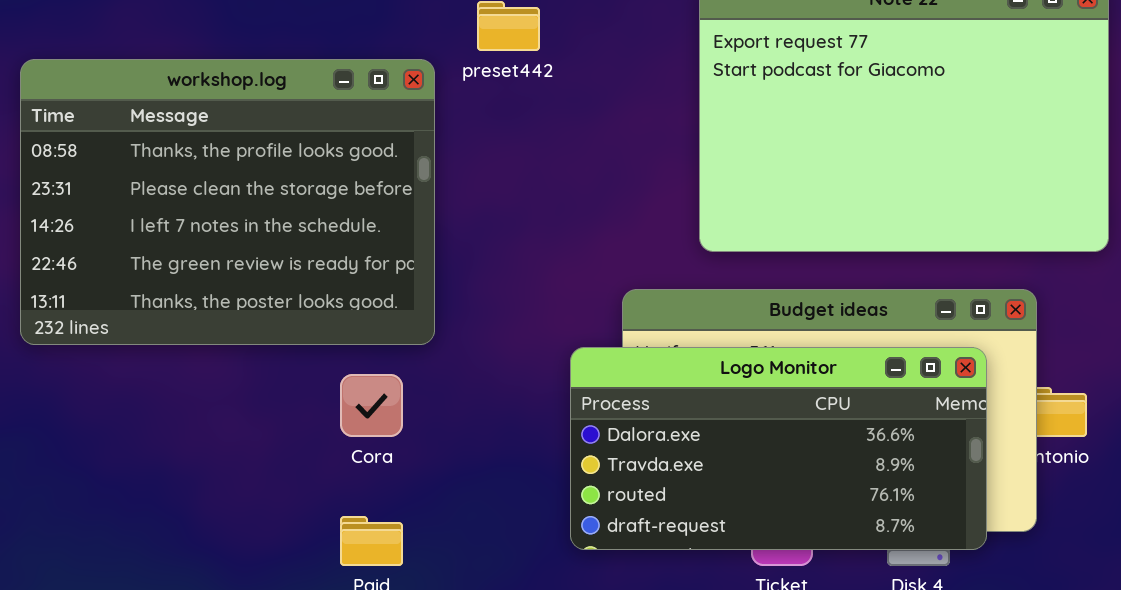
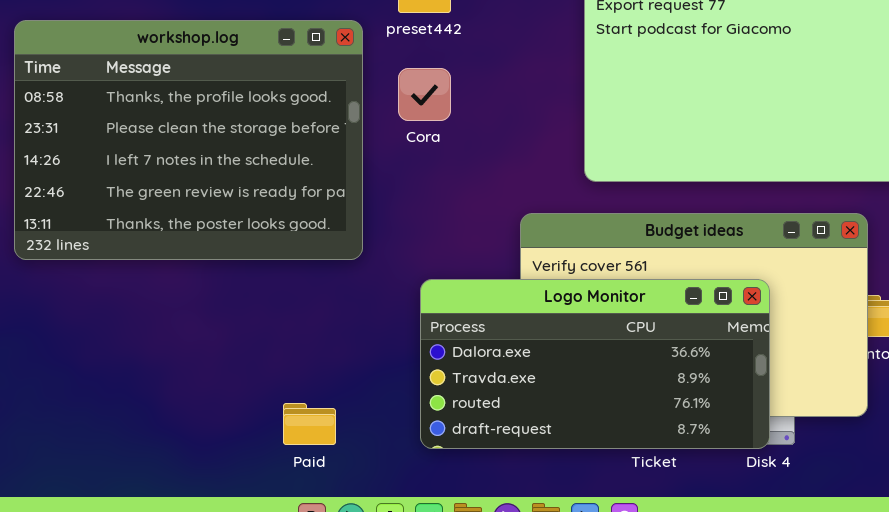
Logo Monitor: [570,347,987,550] -> [420,279,770,449], moved
Cora: [340,374,403,437] -> [398,68,451,121], moved

